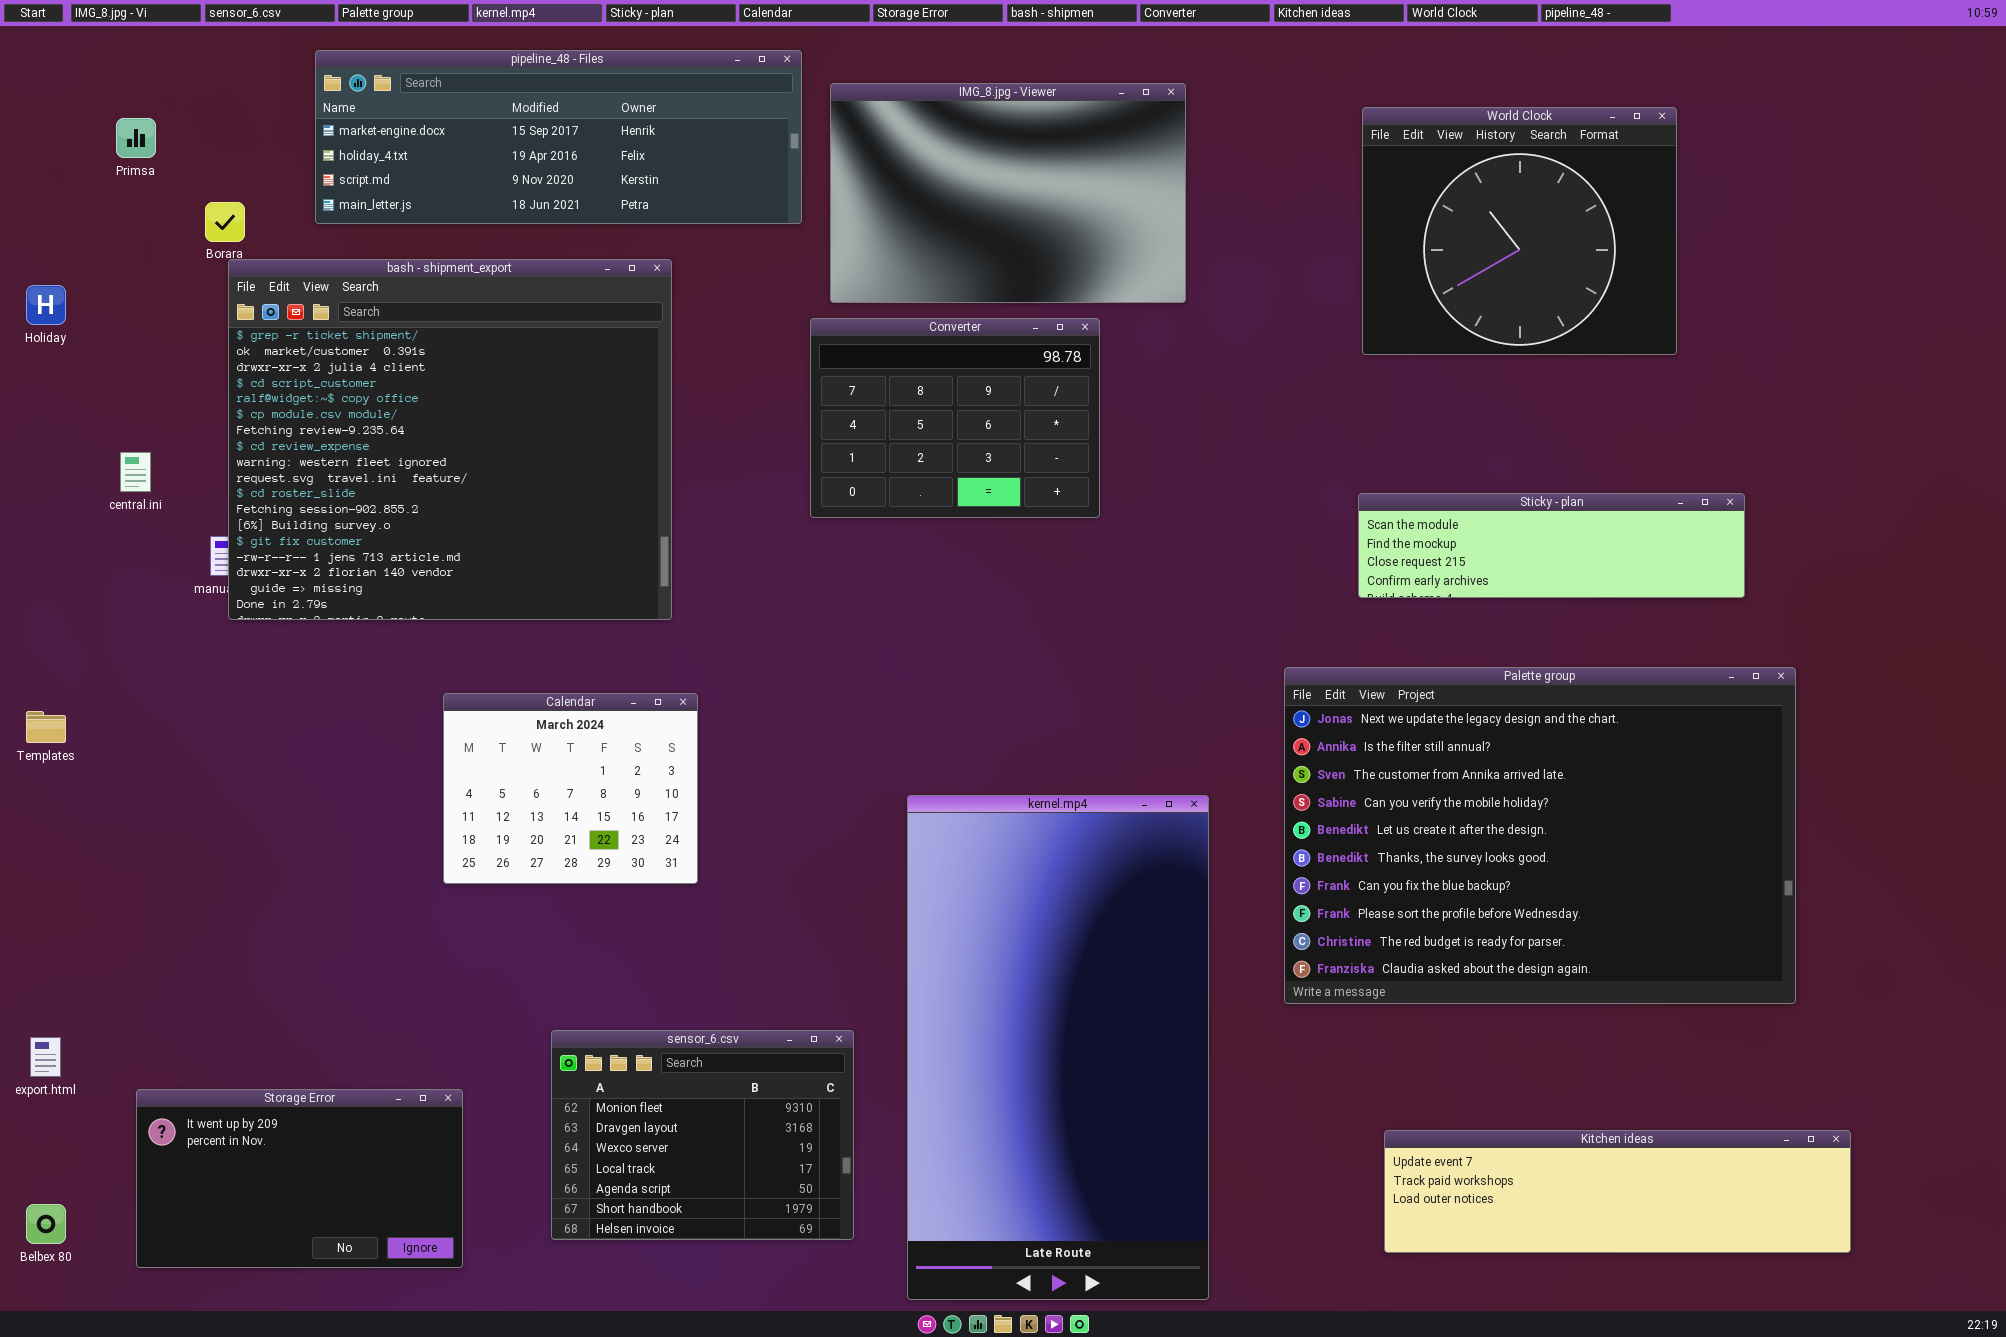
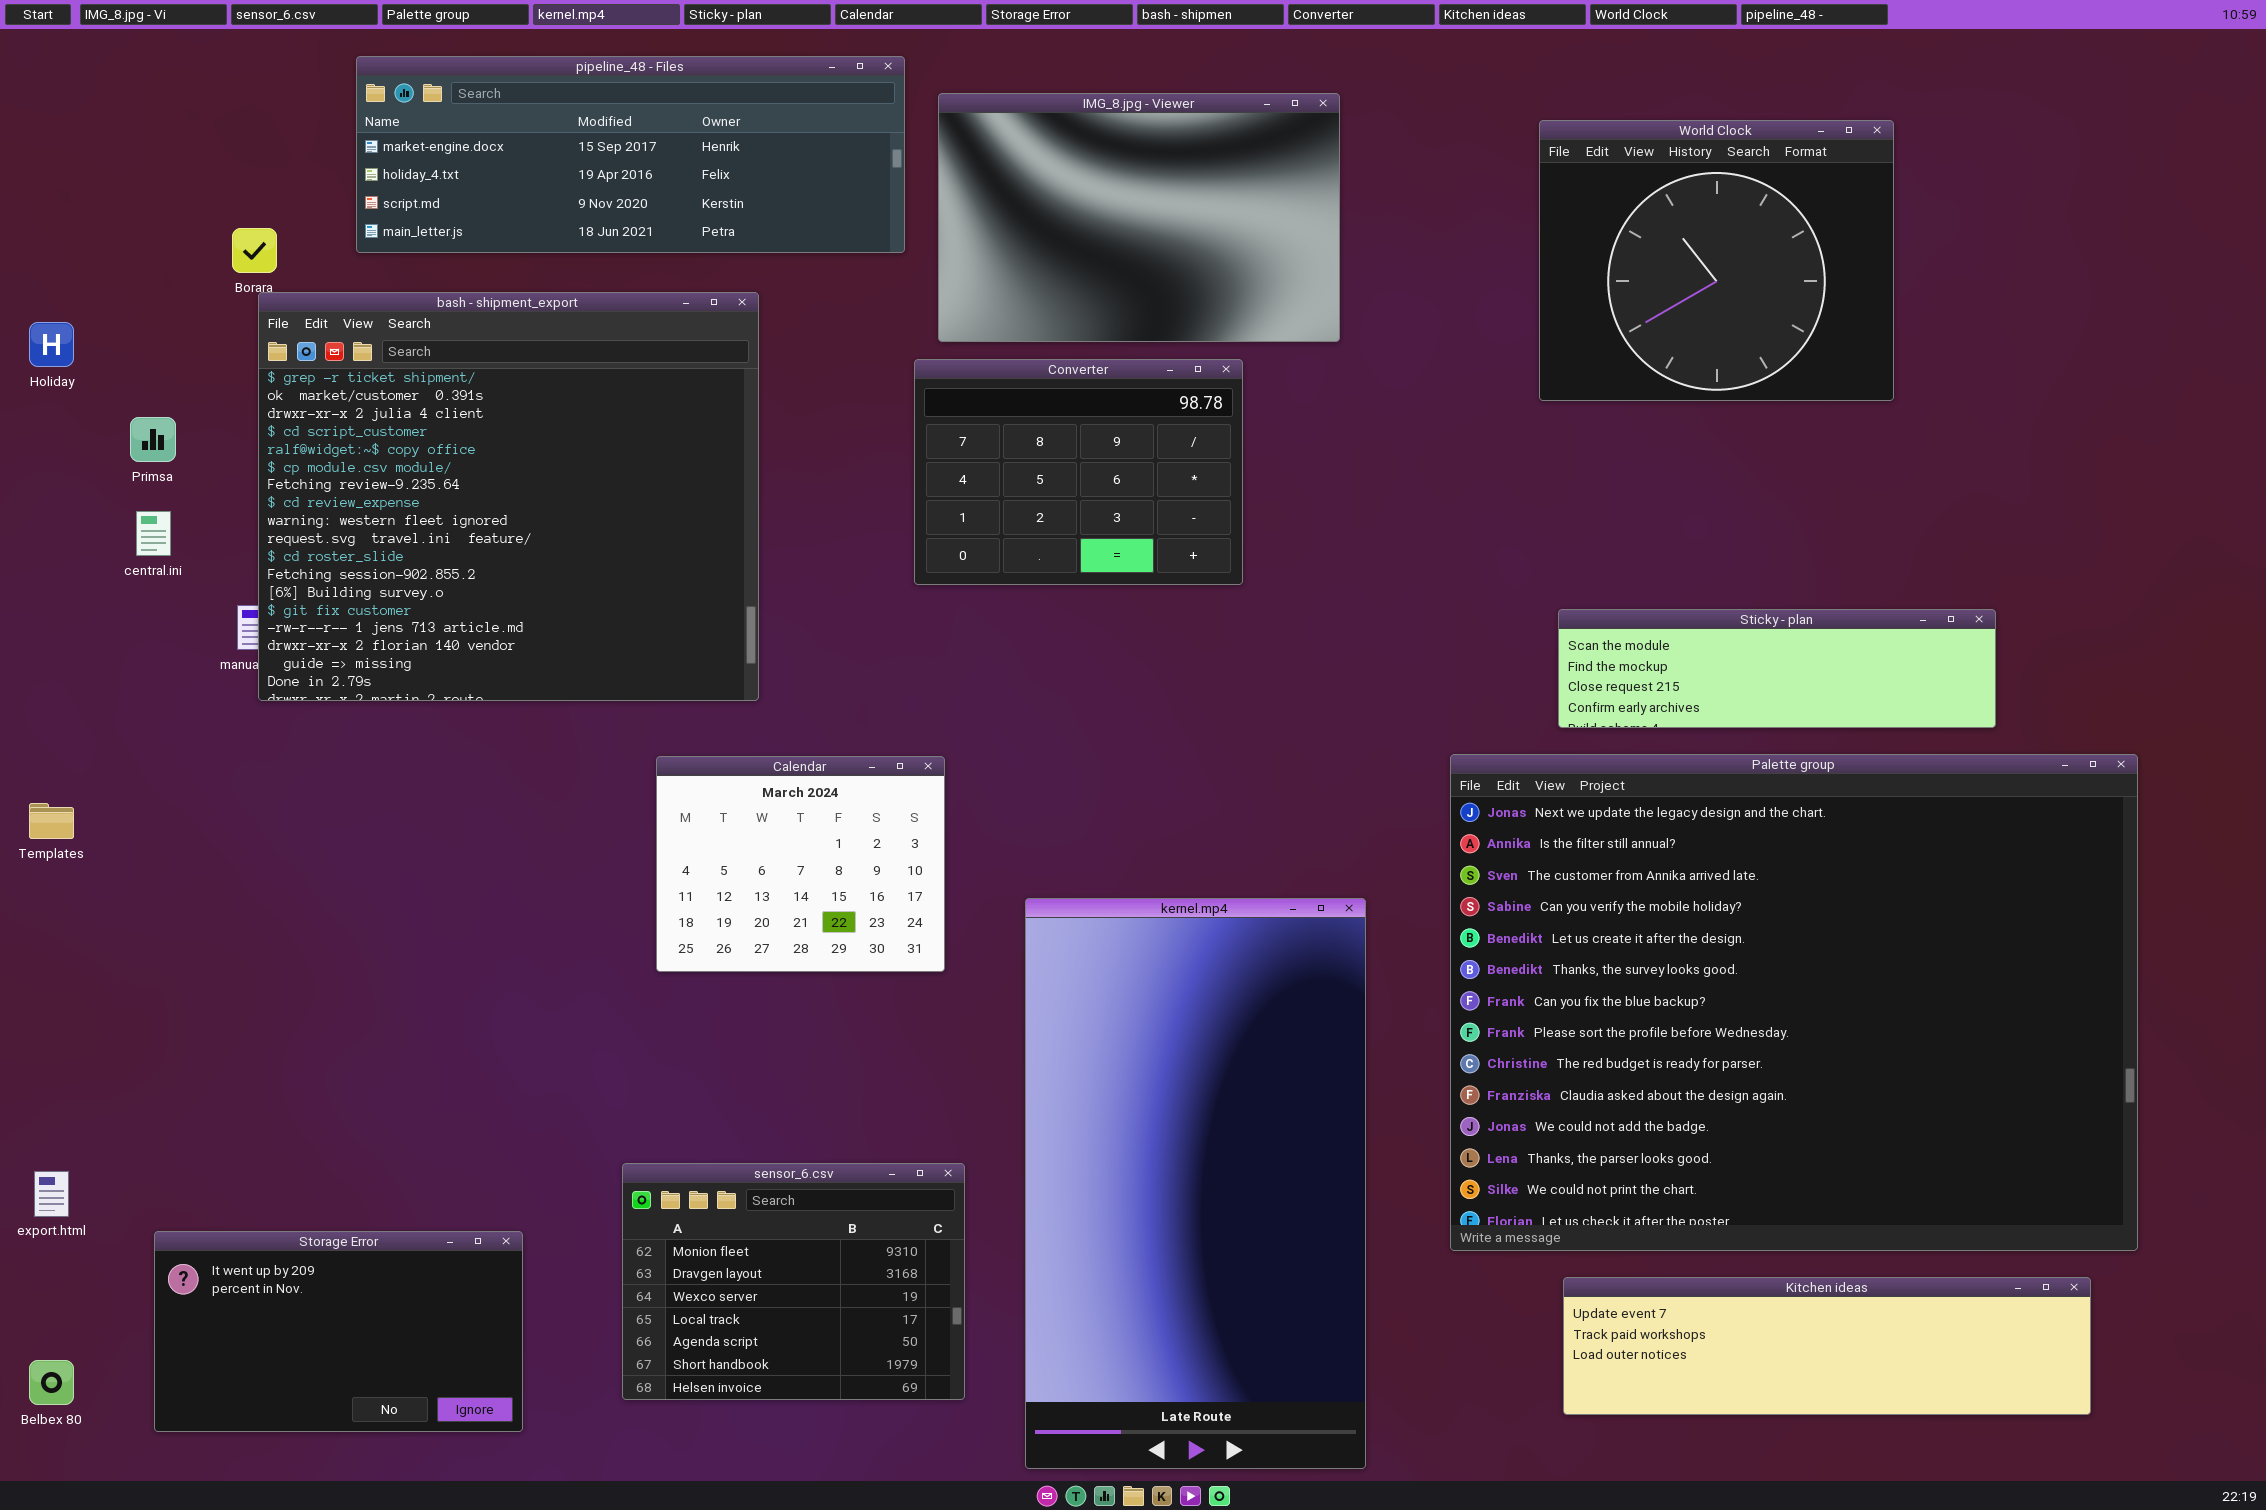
Primsa: [116,118,156,158] -> [130,417,176,462], moved
Sticky - plan: [1358,493,1745,598] -> [1558,609,1996,728], moved
Palette group: [1284,667,1796,1004] -> [1450,754,2138,1251], resized
Calendar: [443,693,698,884] -> [656,756,945,972], moved

